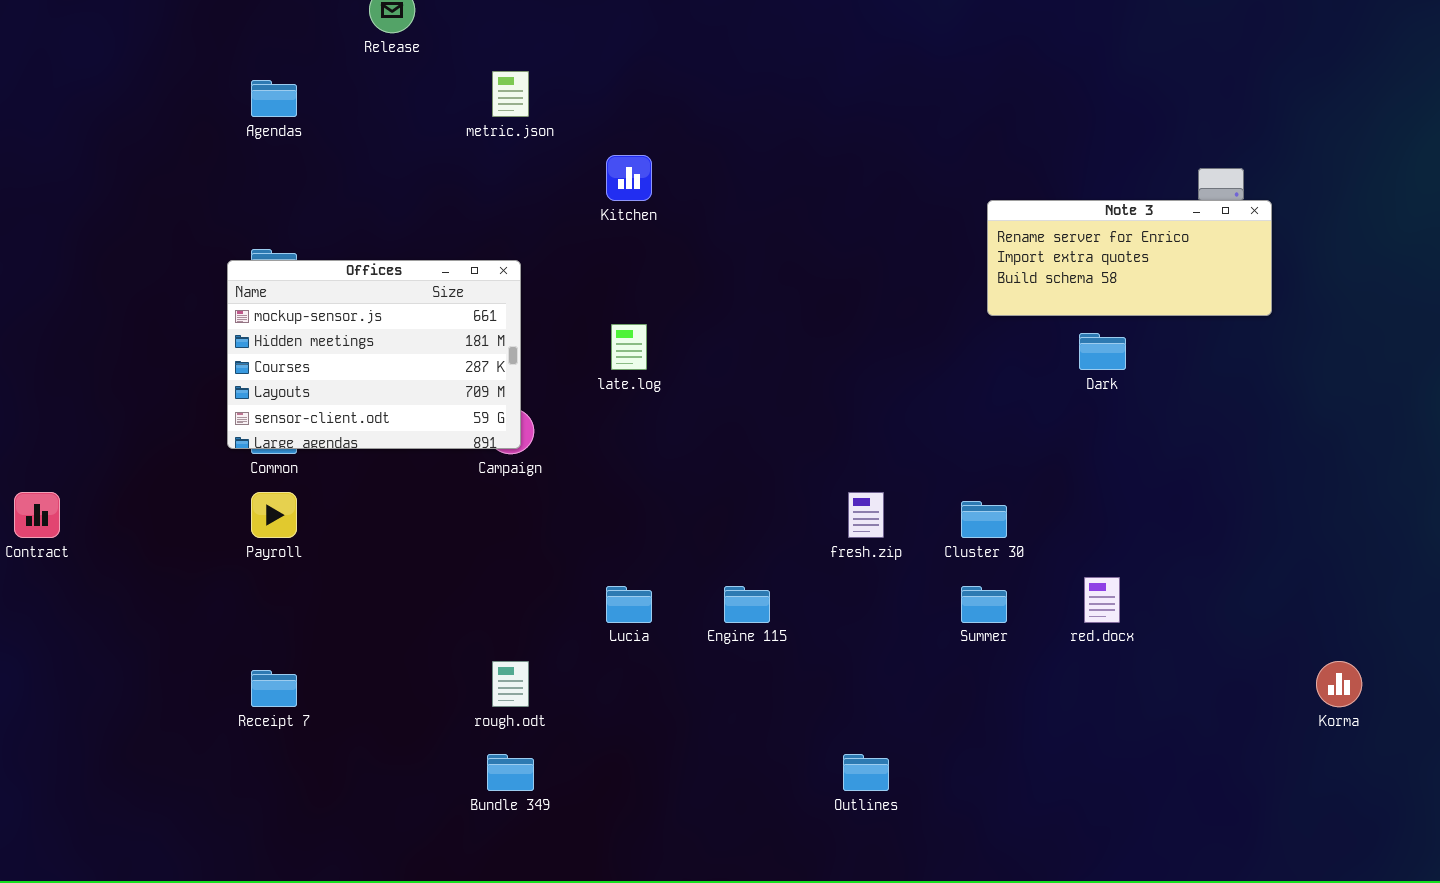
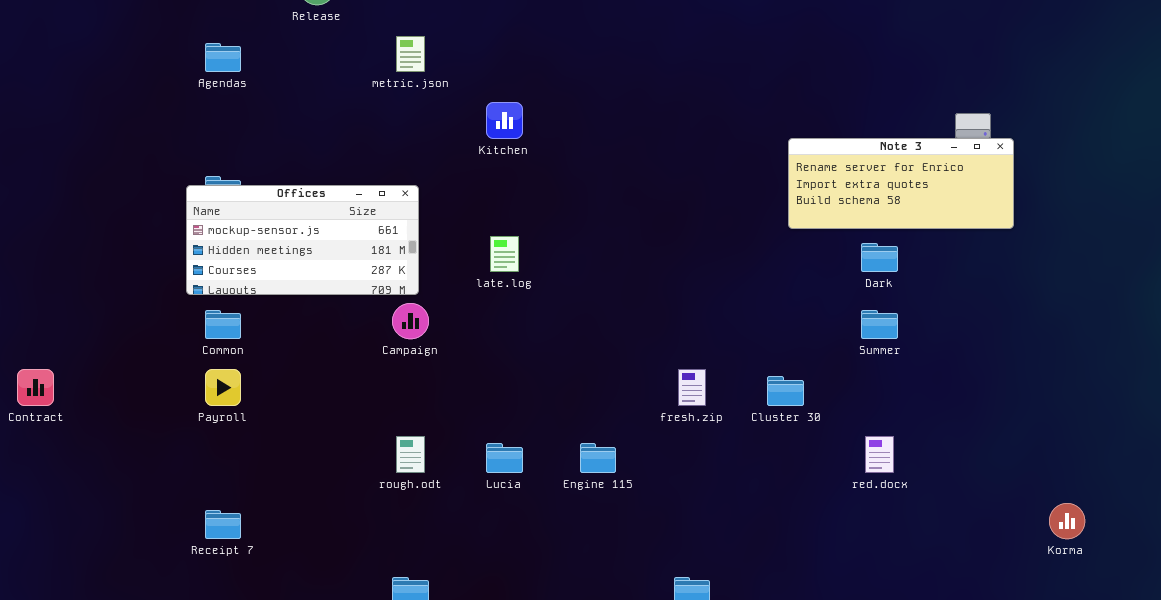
Offices: [227,260,521,449] -> [186,185,419,295], resized
Summer: [961,586,1007,623] -> [861,310,898,339], moved
rough.odt: [492,661,529,707] -> [396,436,425,473], moved

